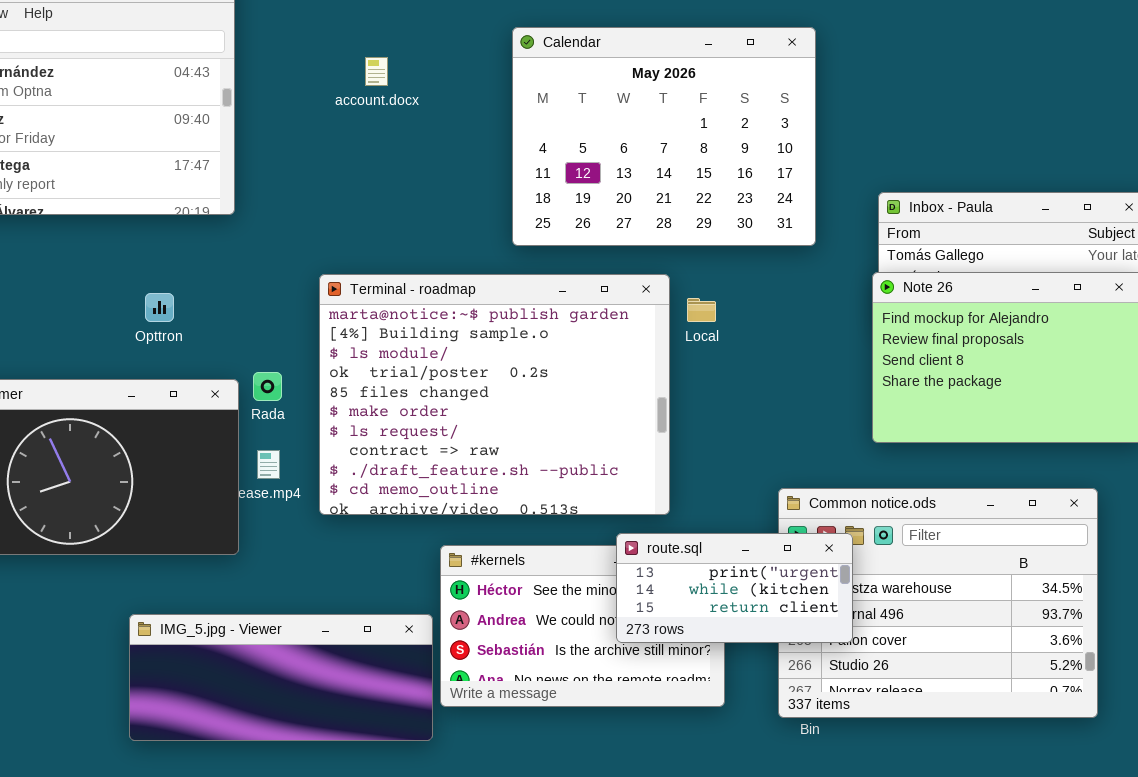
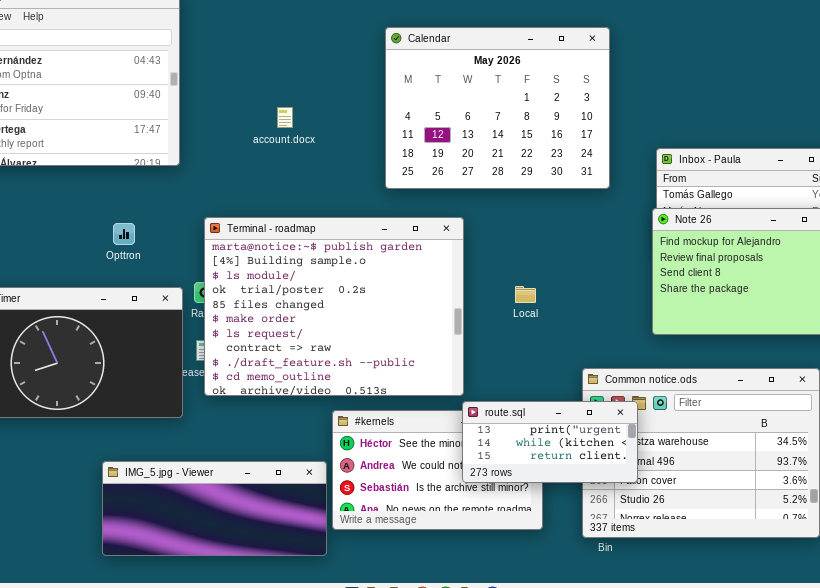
account.docx: [365,57,388,86] -> [277,107,293,128], moved
Terminal - roadmap: [319,274,670,515] -> [204,217,464,396], moved
Local: [687,298,716,322] -> [515,286,536,303], moved

